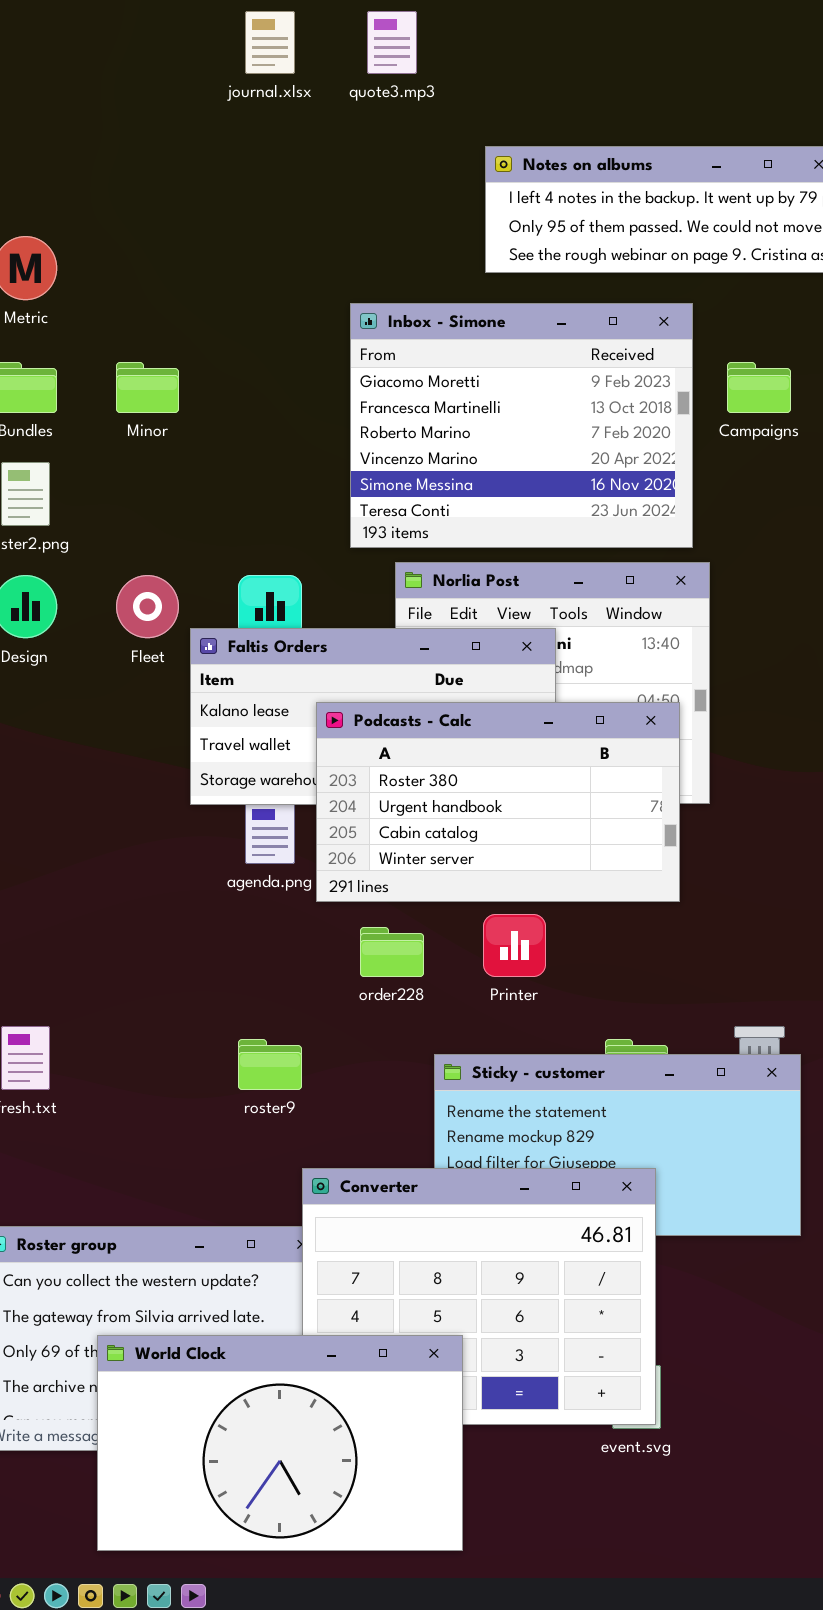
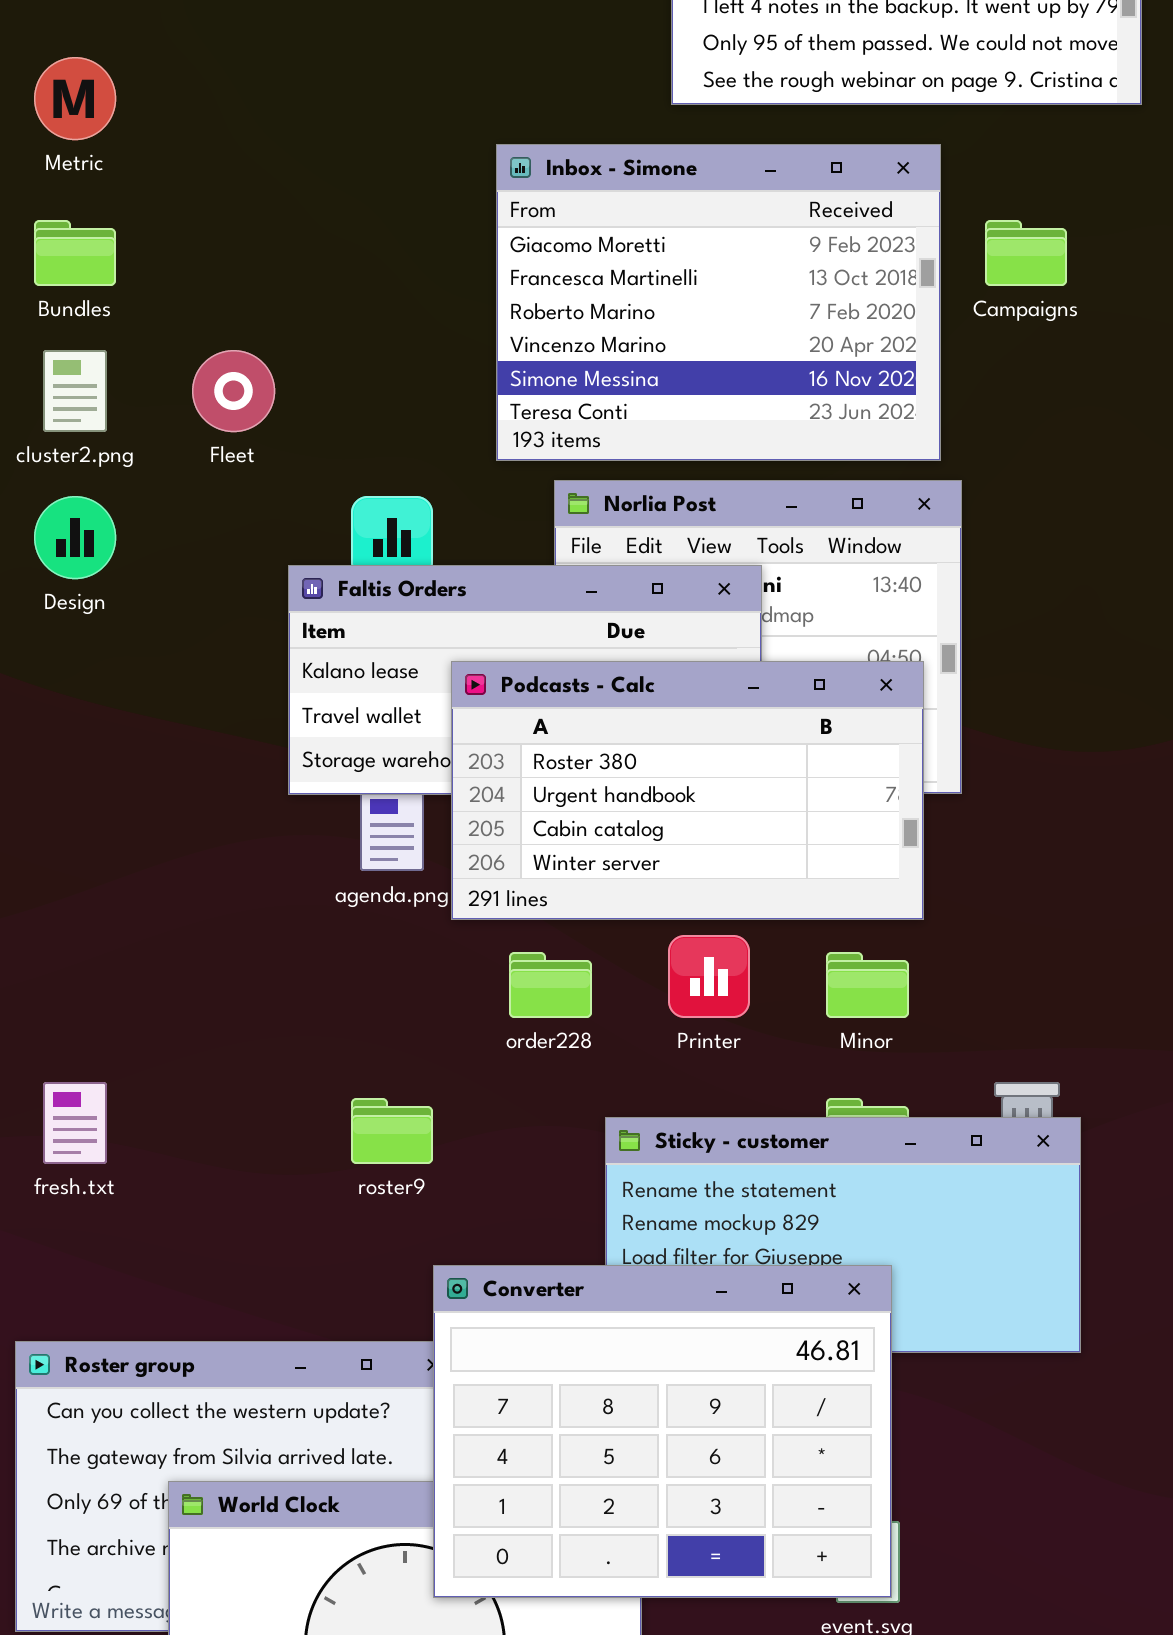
Minor: [116,362,179,413] -> [826,952,909,1018], moved
Fleet: [116,575,179,638] -> [192,350,275,432], moved
Converter: [302,1168,656,1425] -> [433,1265,892,1598], raised

